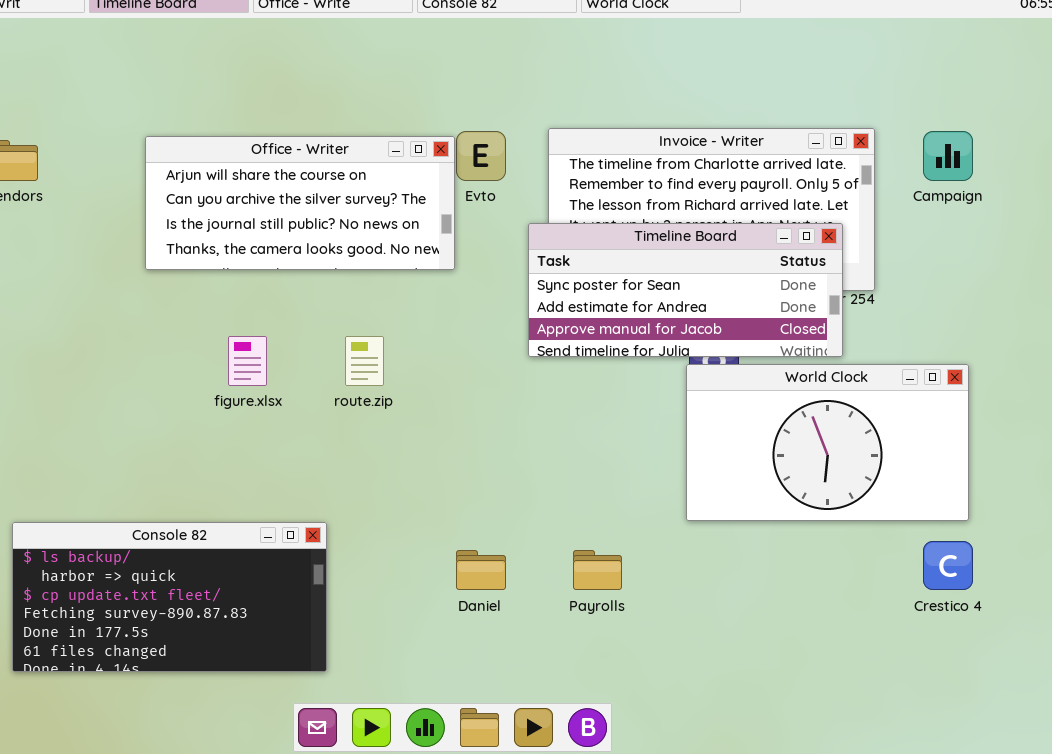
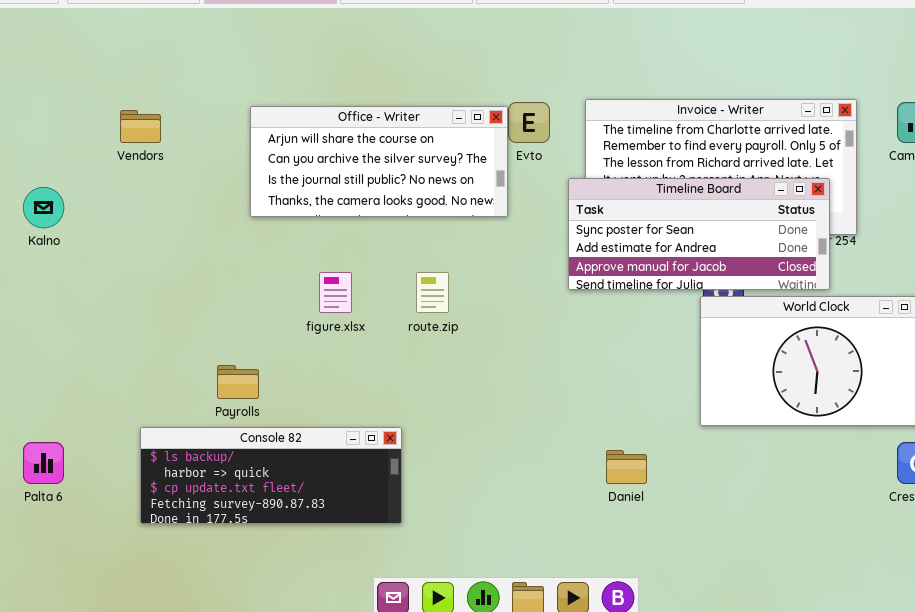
Console 82: [12,522,327,672] -> [140,427,402,524], resized
Daniel: [456,550,506,590] -> [606,450,647,484], moved
Payrolls: [573,550,622,590] -> [217,365,259,399], moved

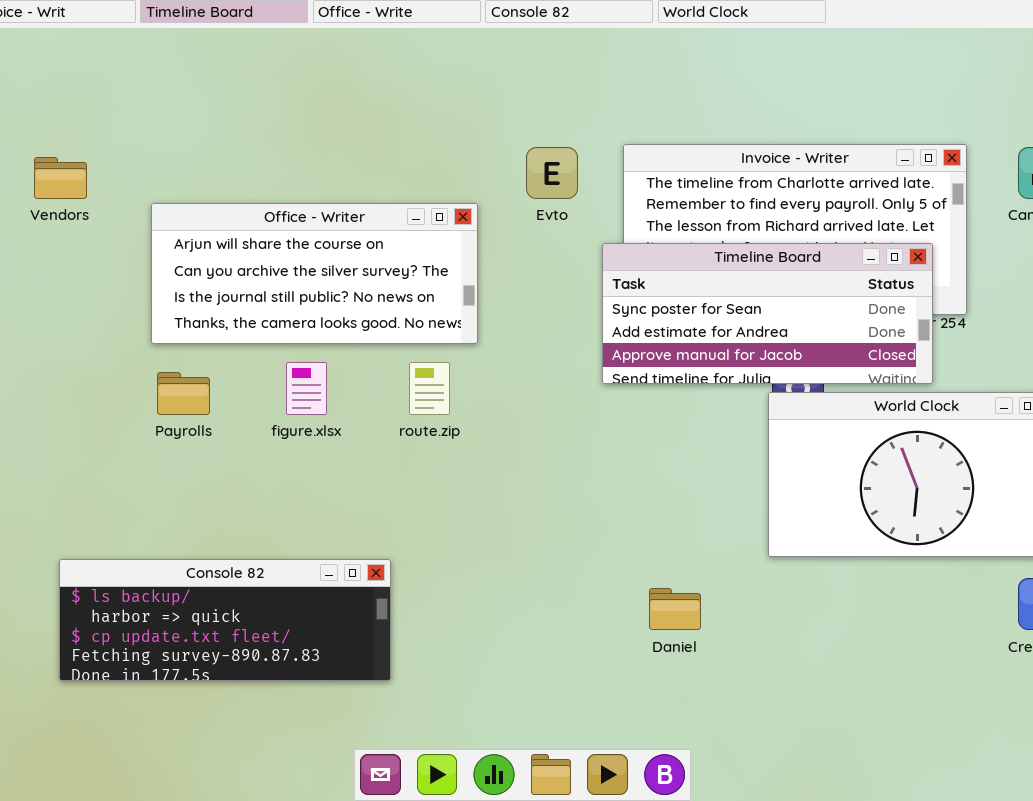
Office - Writer: [250,106,508,217] -> [151,203,478,344], moved
Payrolls: [217,365,259,399] -> [157,372,210,415], moved

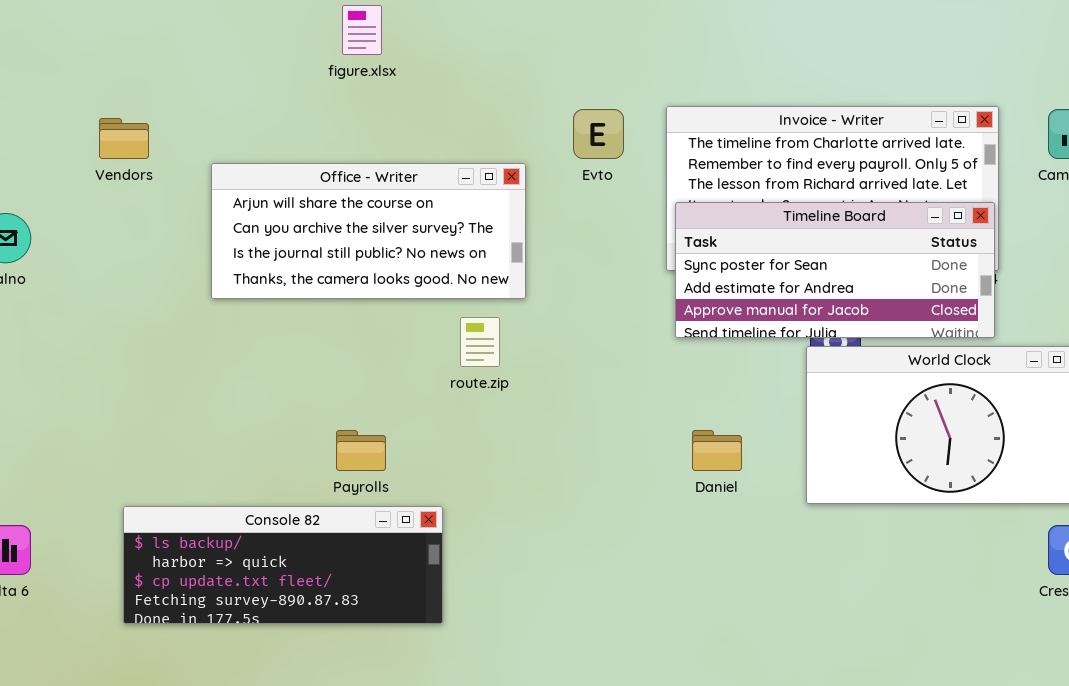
Timeline Board: [602,243,933,384] -> [675,202,995,338], moved
figure.xlsx: [286,362,327,415] -> [342,5,382,55], moved
Payrolls: [157,372,210,415] -> [336,430,386,471], moved
Daniel: [649,588,701,630] -> [692,430,742,471], moved

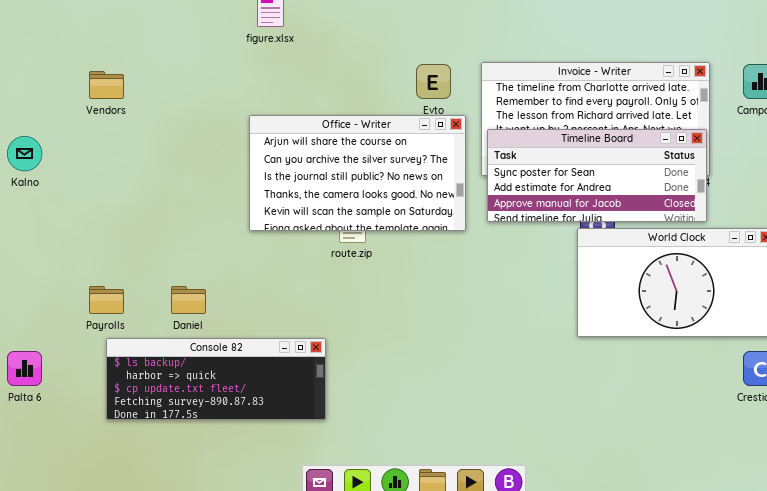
Office - Writer: [211,163,526,299] -> [249,115,466,231], moved, resized
Payrolls: [336,430,386,471] -> [89,286,124,314], moved
Daniel: [692,430,742,471] -> [171,286,206,314], moved

